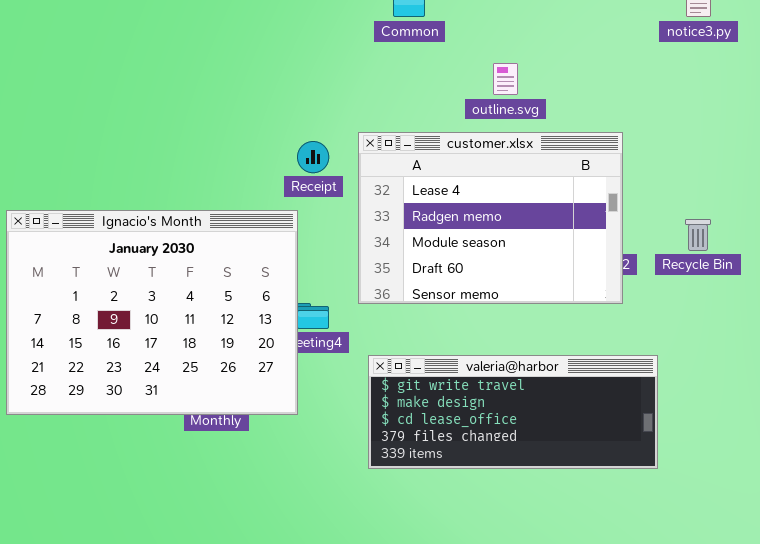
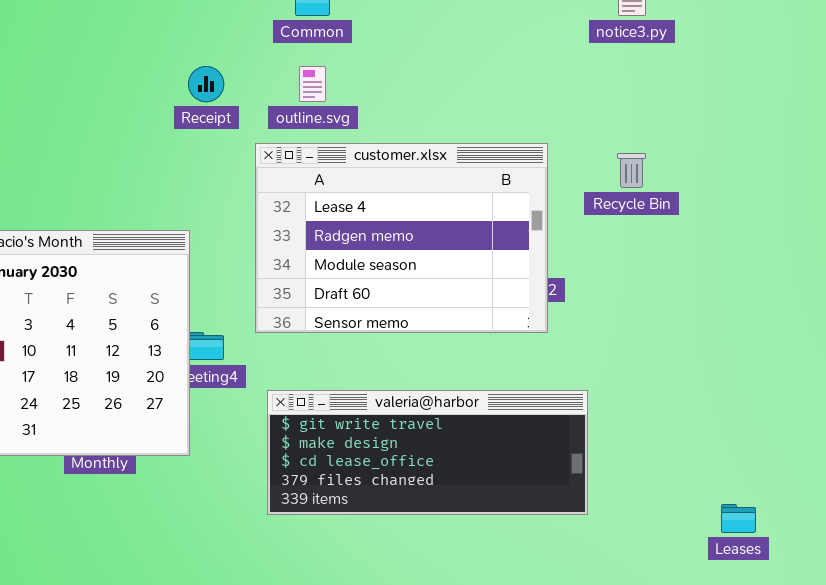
outline.svg: [493,63,518,95] -> [299,66,326,102], moved
Receipt: [297,141,329,173] -> [188,66,224,102], moved
Recycle Bin: [685,219,711,251] -> [617,153,646,188], moved

